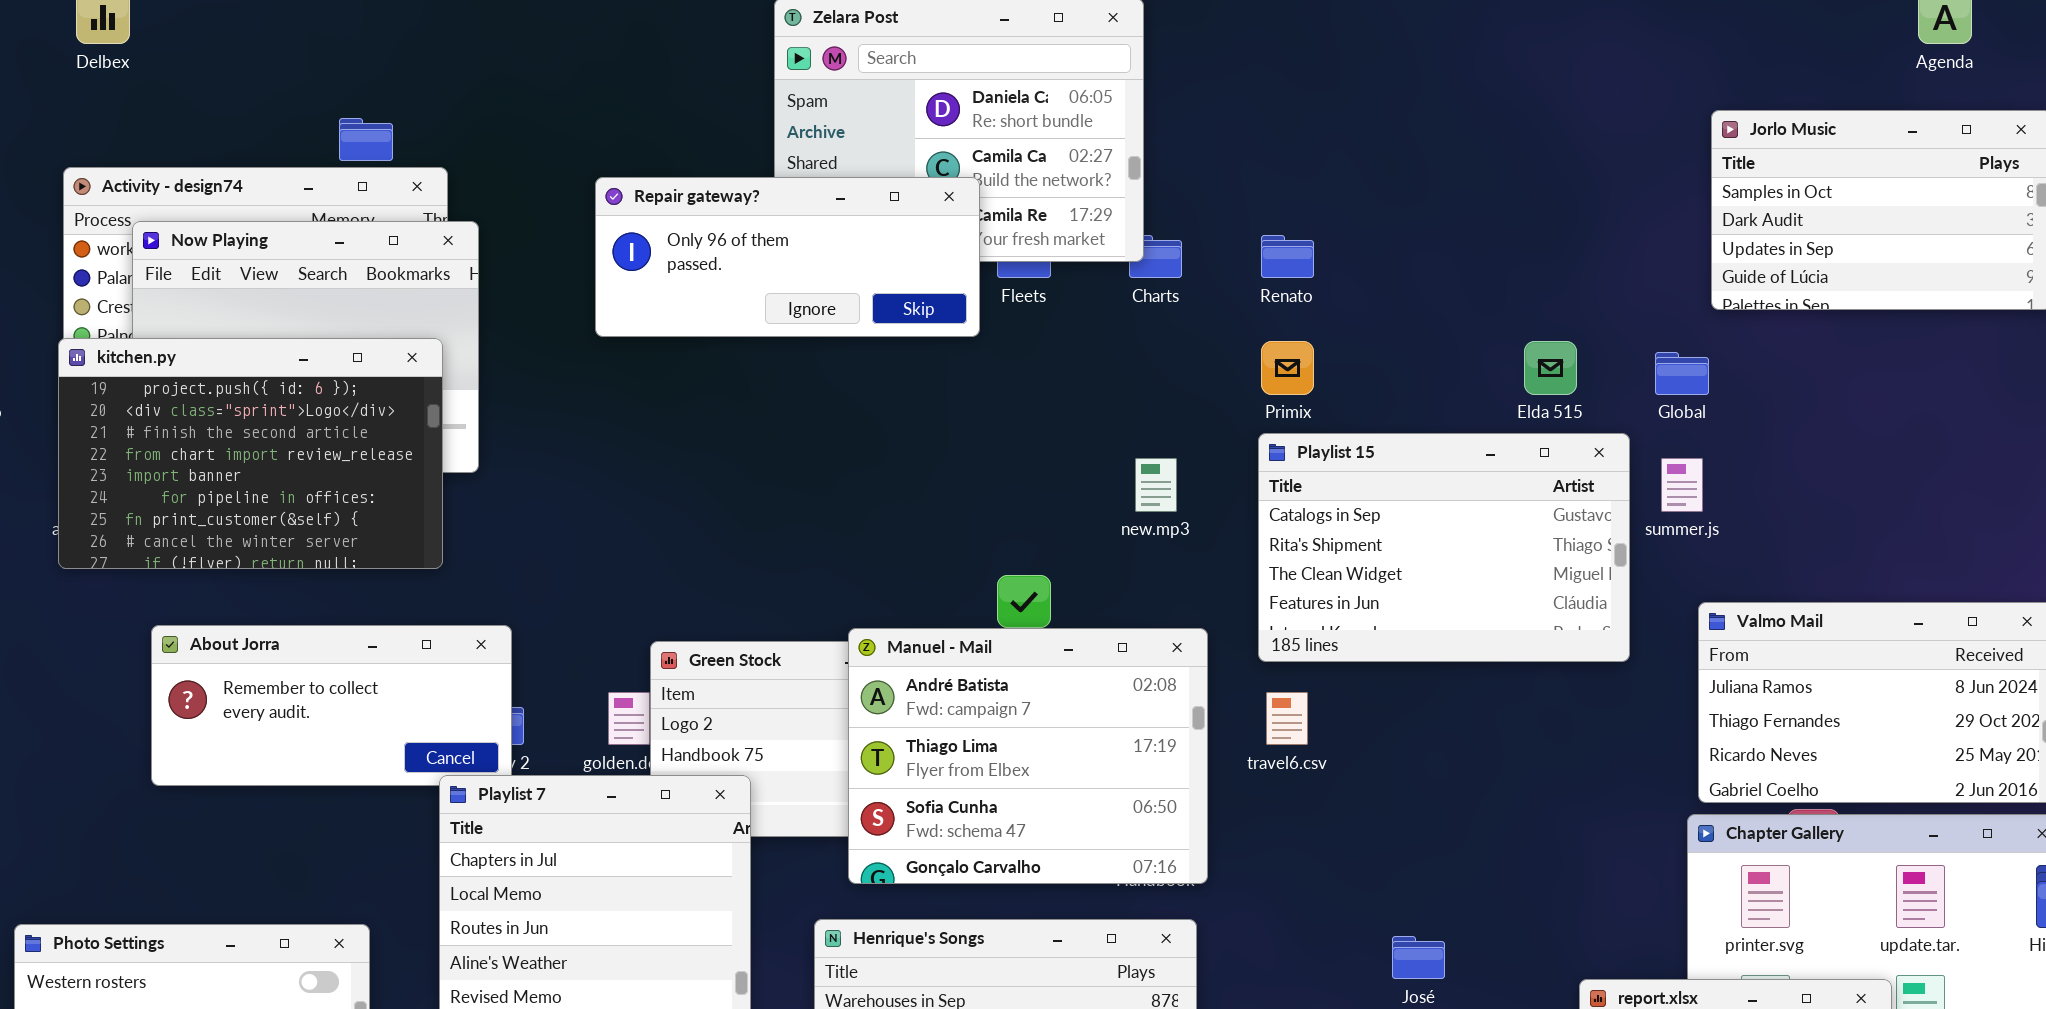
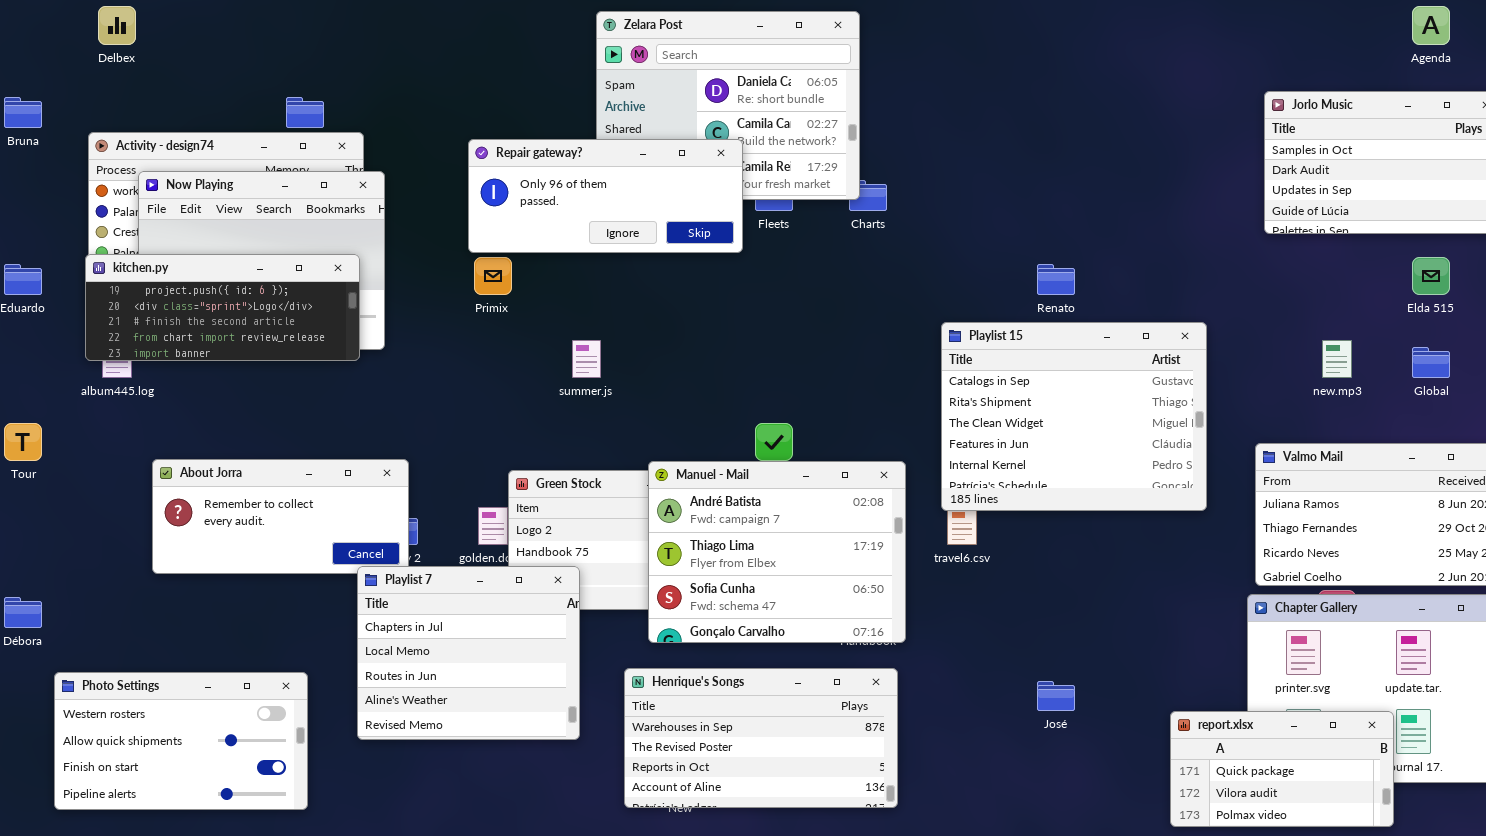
Renato: [1261,235,1314,278] -> [1037,264,1075,295], moved
kitchen.py: [58,338,443,569] -> [85,254,360,361], resized
Primix: [1261,341,1314,395] -> [474,257,512,295], moved
Elda 515: [1524,341,1577,395] -> [1412,257,1450,295], moved
Global: [1655,352,1709,395] -> [1412,347,1450,378], moved
Playlist 15: [1258,433,1630,662] -> [941,322,1207,511], resized
new.mp3: [1135,458,1177,512] -> [1322,340,1352,378], moved
summer.js: [1661,458,1703,512] -> [572,340,601,378], moved

